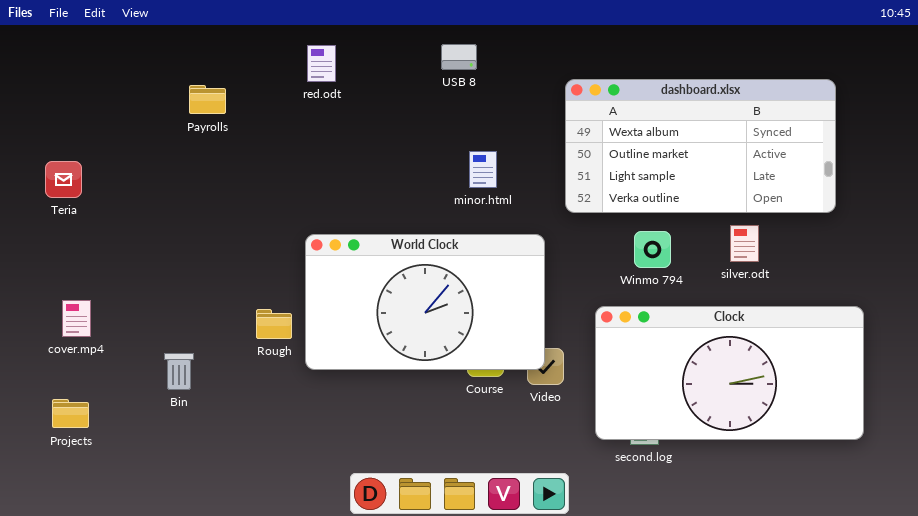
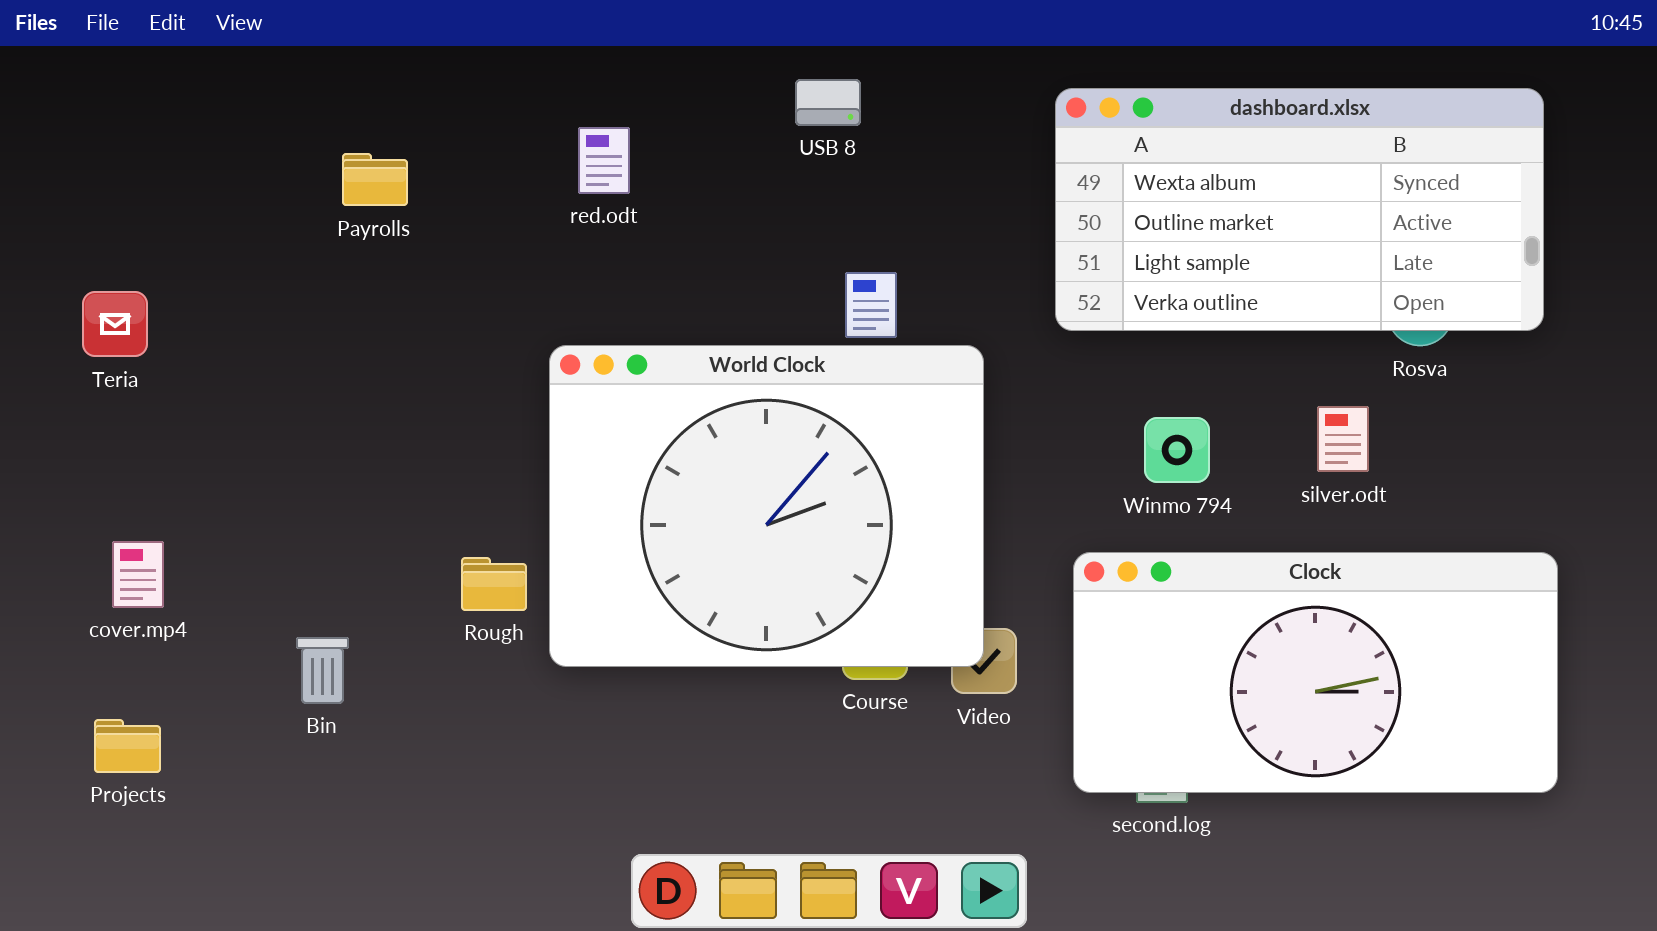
red.odt: [307,45,336,82] -> [578,127,630,194], moved
dashboard.xlsx: [565,79,836,213] -> [1055,88,1544,331], moved
World Clock: [305,234,545,370] -> [549,345,984,667], resized

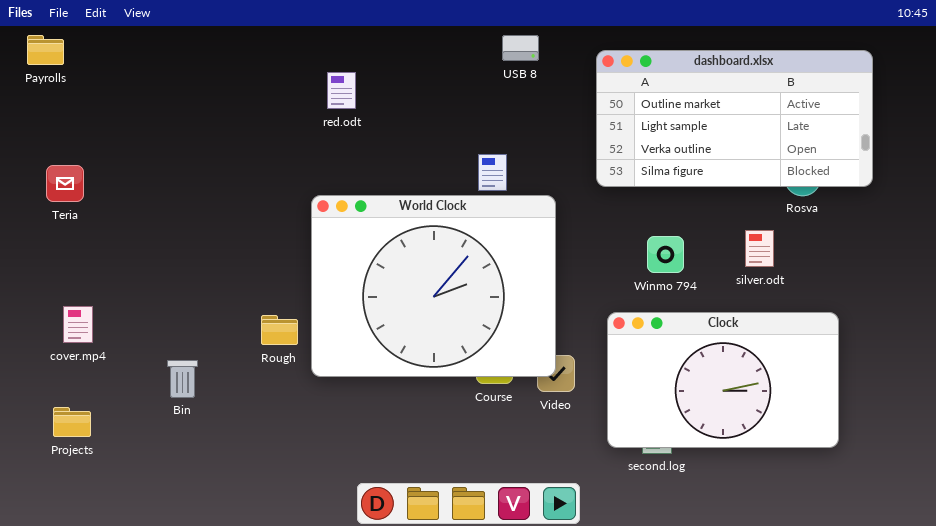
USB 8: [795,79,861,126] -> [502,35,539,61], moved
dashboard.xlsx: [1055,88,1544,331] -> [596,50,873,187], scrolled down 1 row
Payrolls: [342,153,408,206] -> [27,35,64,65], moved
Clock: [1073,552,1558,793] -> [607,312,839,448], resized

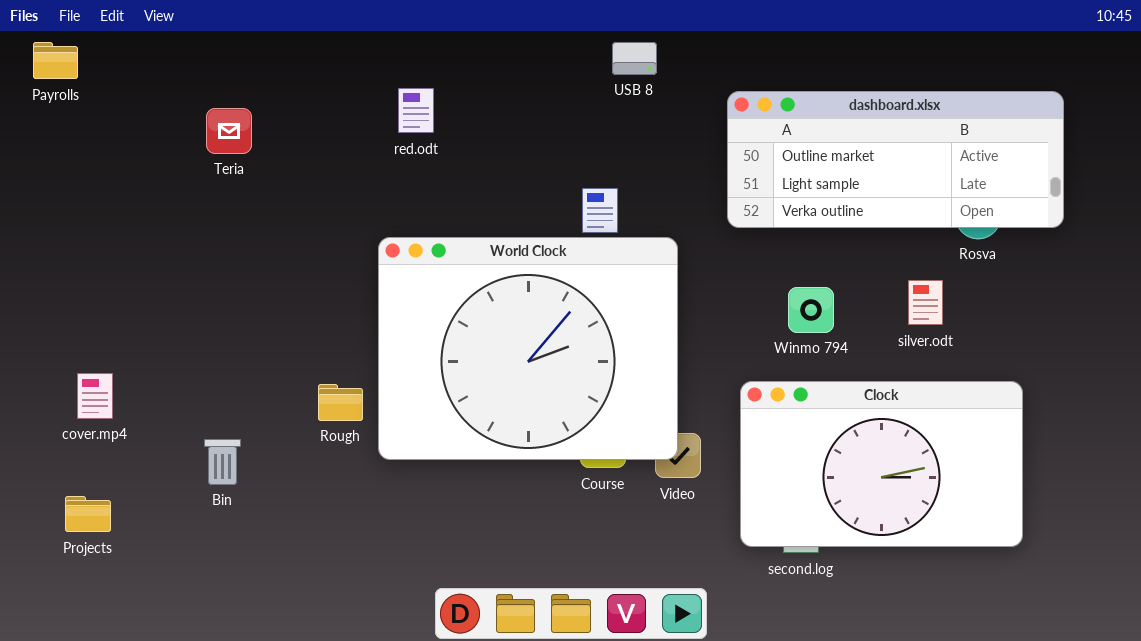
dashboard.xlsx: [596,50,873,187] -> [727,91,1064,228], resized
Teria: [46,165,84,202] -> [206,108,252,154], moved

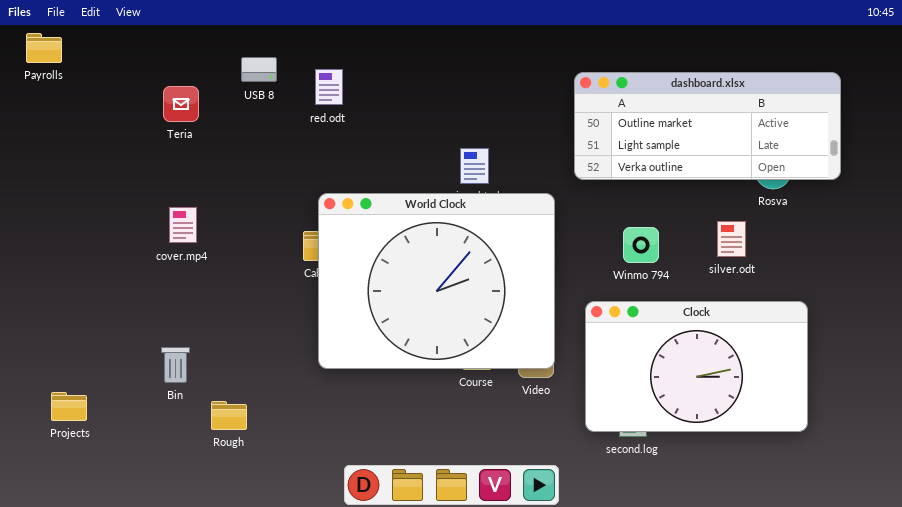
USB 8: [612,42,657,75] -> [241,57,277,82], moved
World Clock: [378,237,678,460] -> [318,193,555,369], moved
cover.mp4: [77,373,113,419] -> [169,207,197,243], moved
Rough: [318,384,363,421] -> [211,401,247,430], moved

